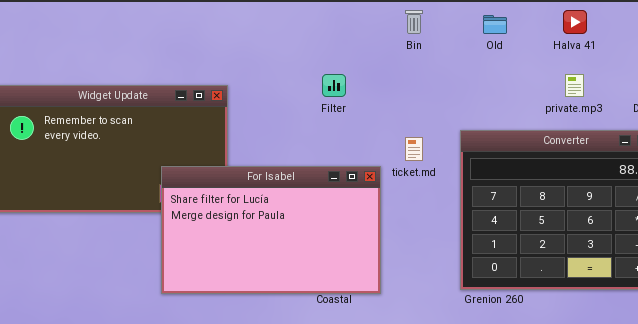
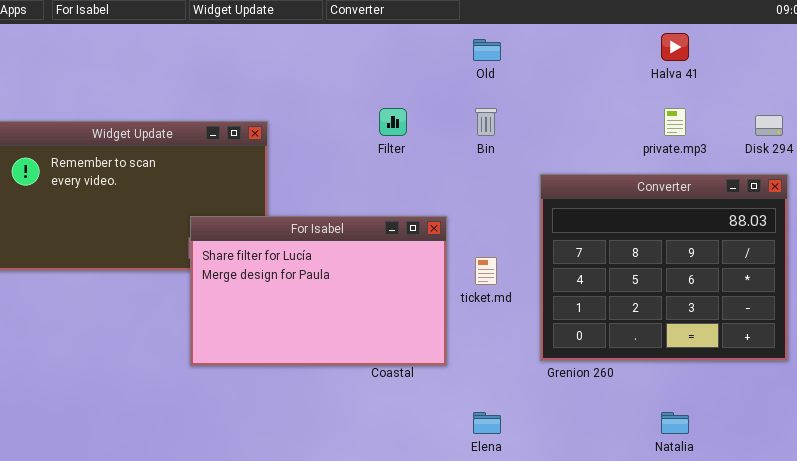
Bin: [405,10,423,34] -> [475,108,497,136], moved
Old: [483,15,507,34] -> [473,39,501,61], moved
ticket.md: [405,137,423,161] -> [475,257,497,285], moved

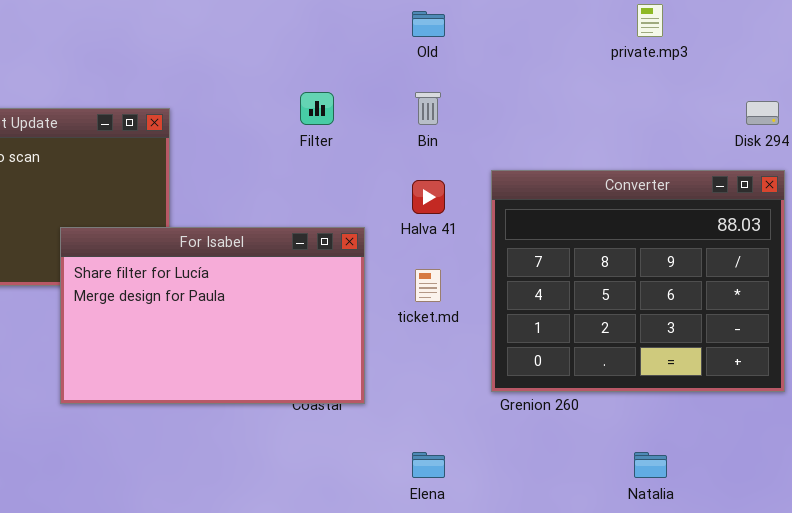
Halva 41: [661,33,689,61] -> [412,180,445,214], moved
private.mp3: [664,108,686,136] -> [637,4,663,37], moved
For Isabel: [190,216,447,366] -> [60,227,365,404], moved

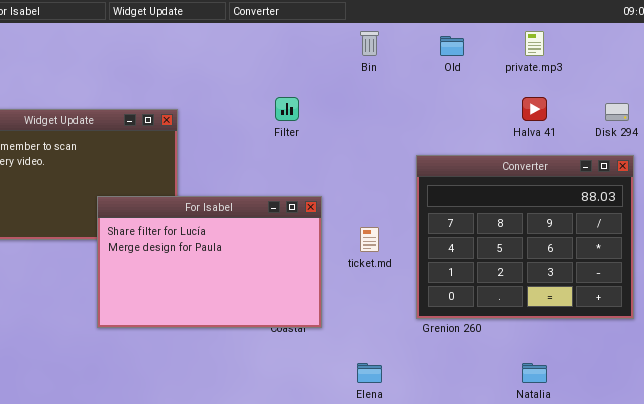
Old: [412,11,445,37] -> [440,36,464,56], moved
Bin: [415,92,441,125] -> [360,31,379,56], moved
Halva 41: [412,180,445,214] -> [522,97,547,121], moved

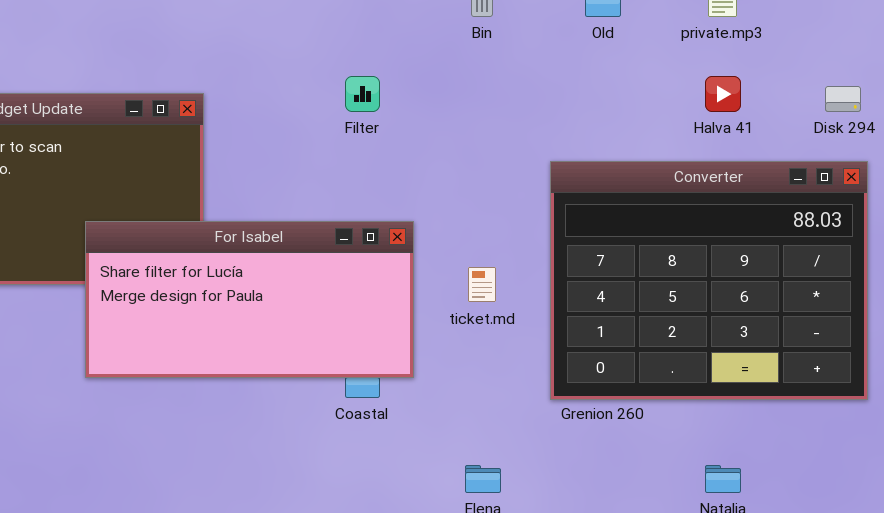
For Isabel: [97,196,322,328] -> [85,221,414,378], resized

